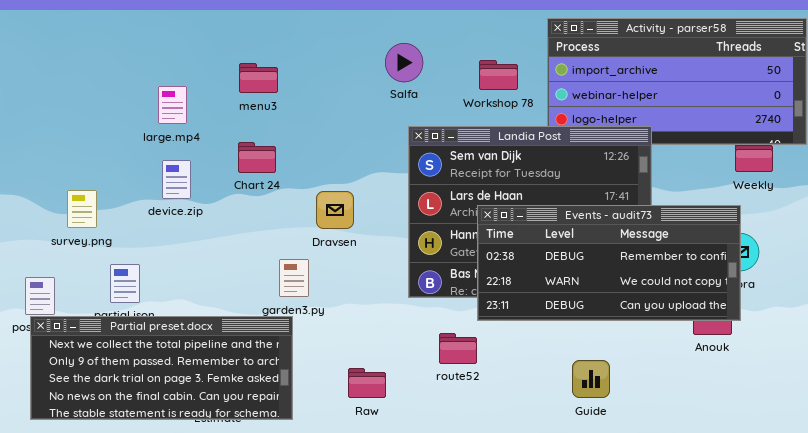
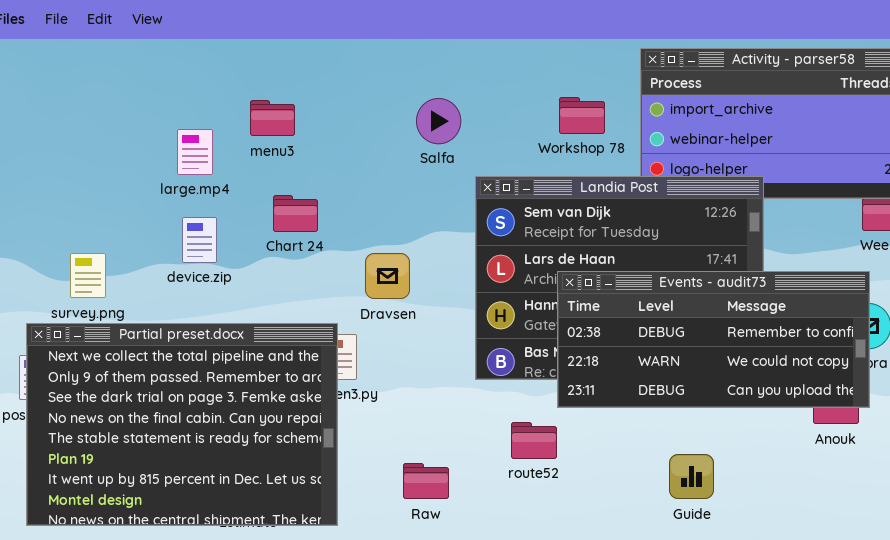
Salfa: [385,43,423,82] -> [416,98,461,144], moved
menu3: [239,63,278,93] -> [250,100,295,136], moved
Partial preset.docx: [30,316,293,420] -> [26,323,338,526], resized

